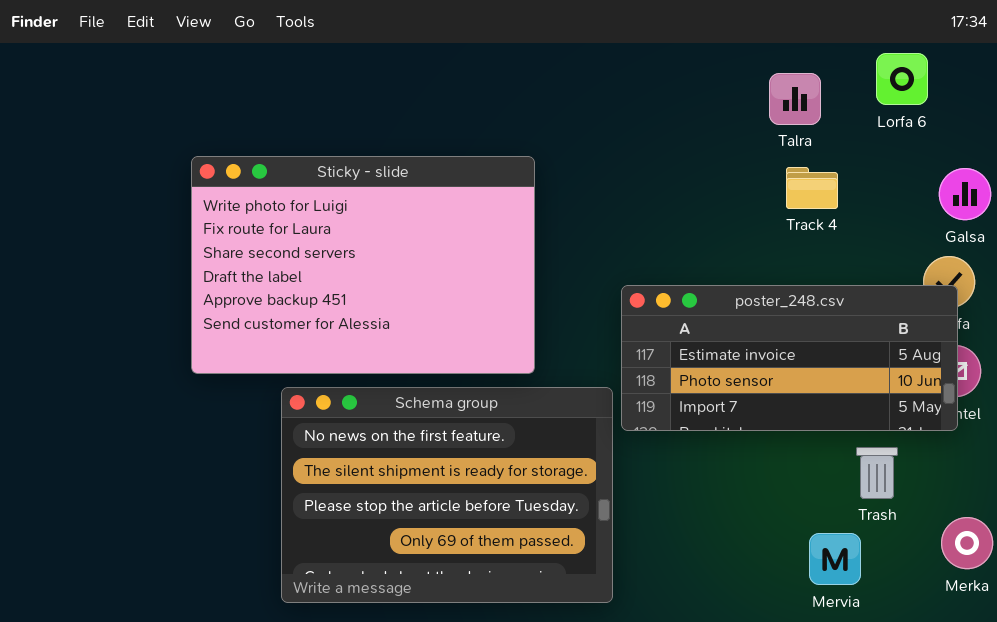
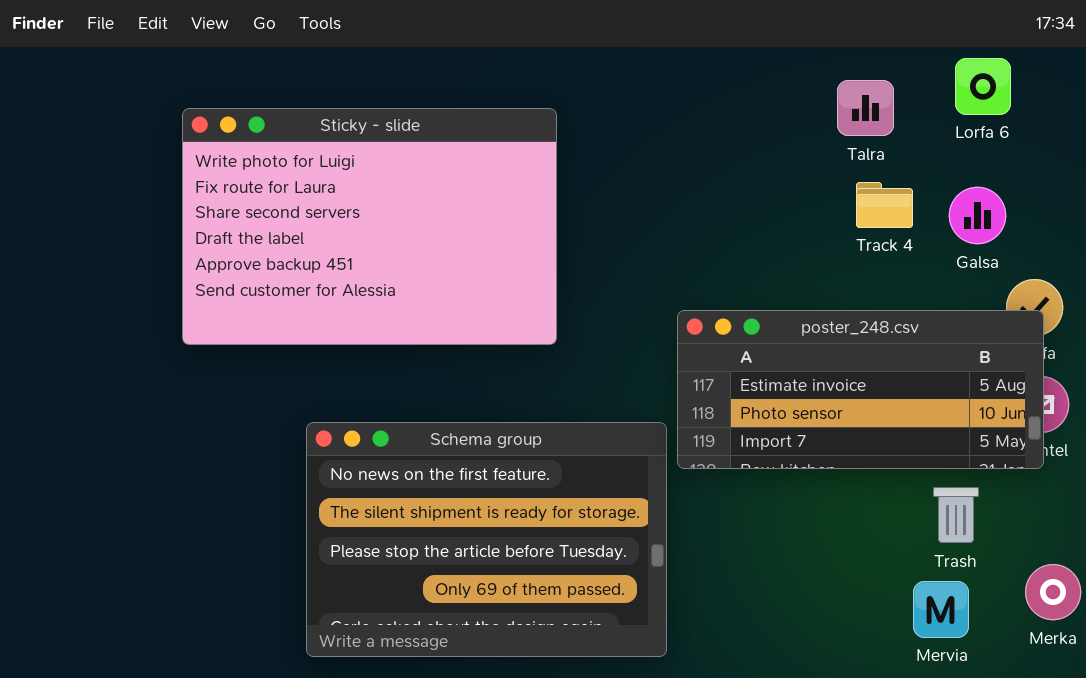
Sticky - slide: [191,156,535,374] -> [182,108,557,345], moved
Galsa: [939,168,991,220] -> [949,187,1006,244], moved
Mervia: [809,533,861,585] -> [913,581,969,638], moved

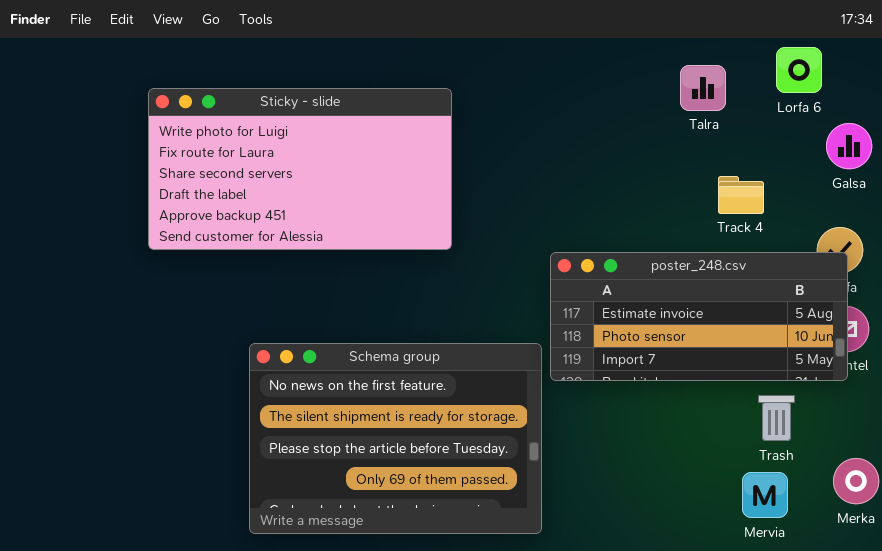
Sticky - slide: [182,108,557,345] -> [148,88,452,250], resized
Track 4: [856,182,913,228] -> [718,176,764,214], moved
Galsa: [949,187,1006,244] -> [826,123,872,169], moved

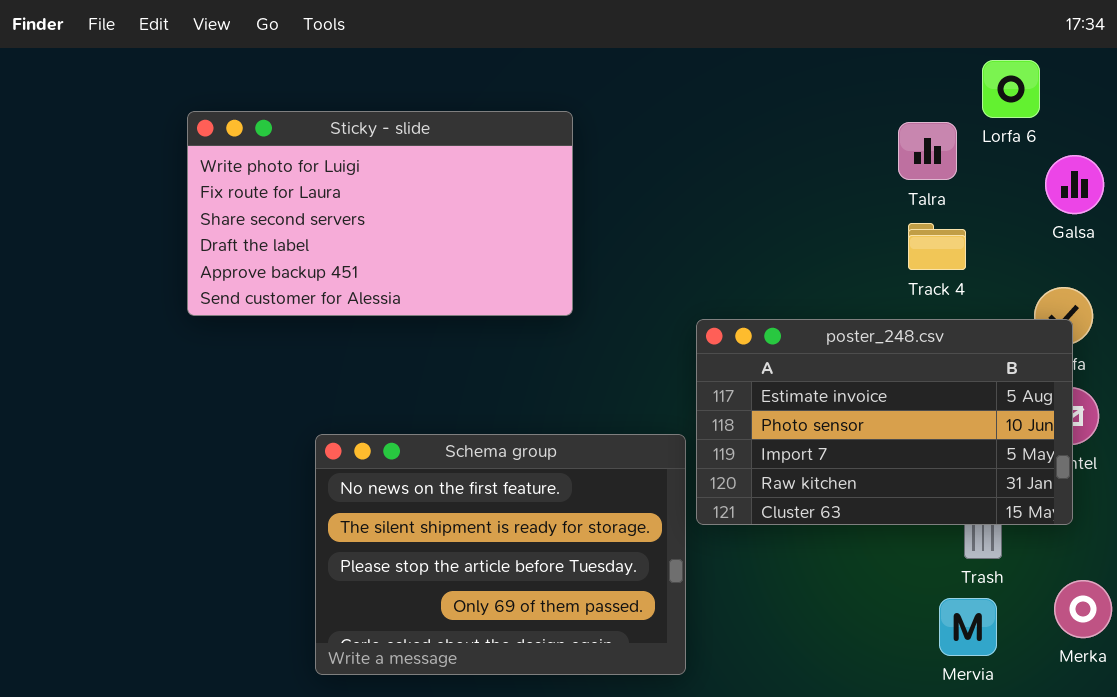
Talra: [680,65,726,111] -> [898,122,957,180], moved
poster_248.csv: [550,252,848,381] -> [696,319,1073,525], resized

